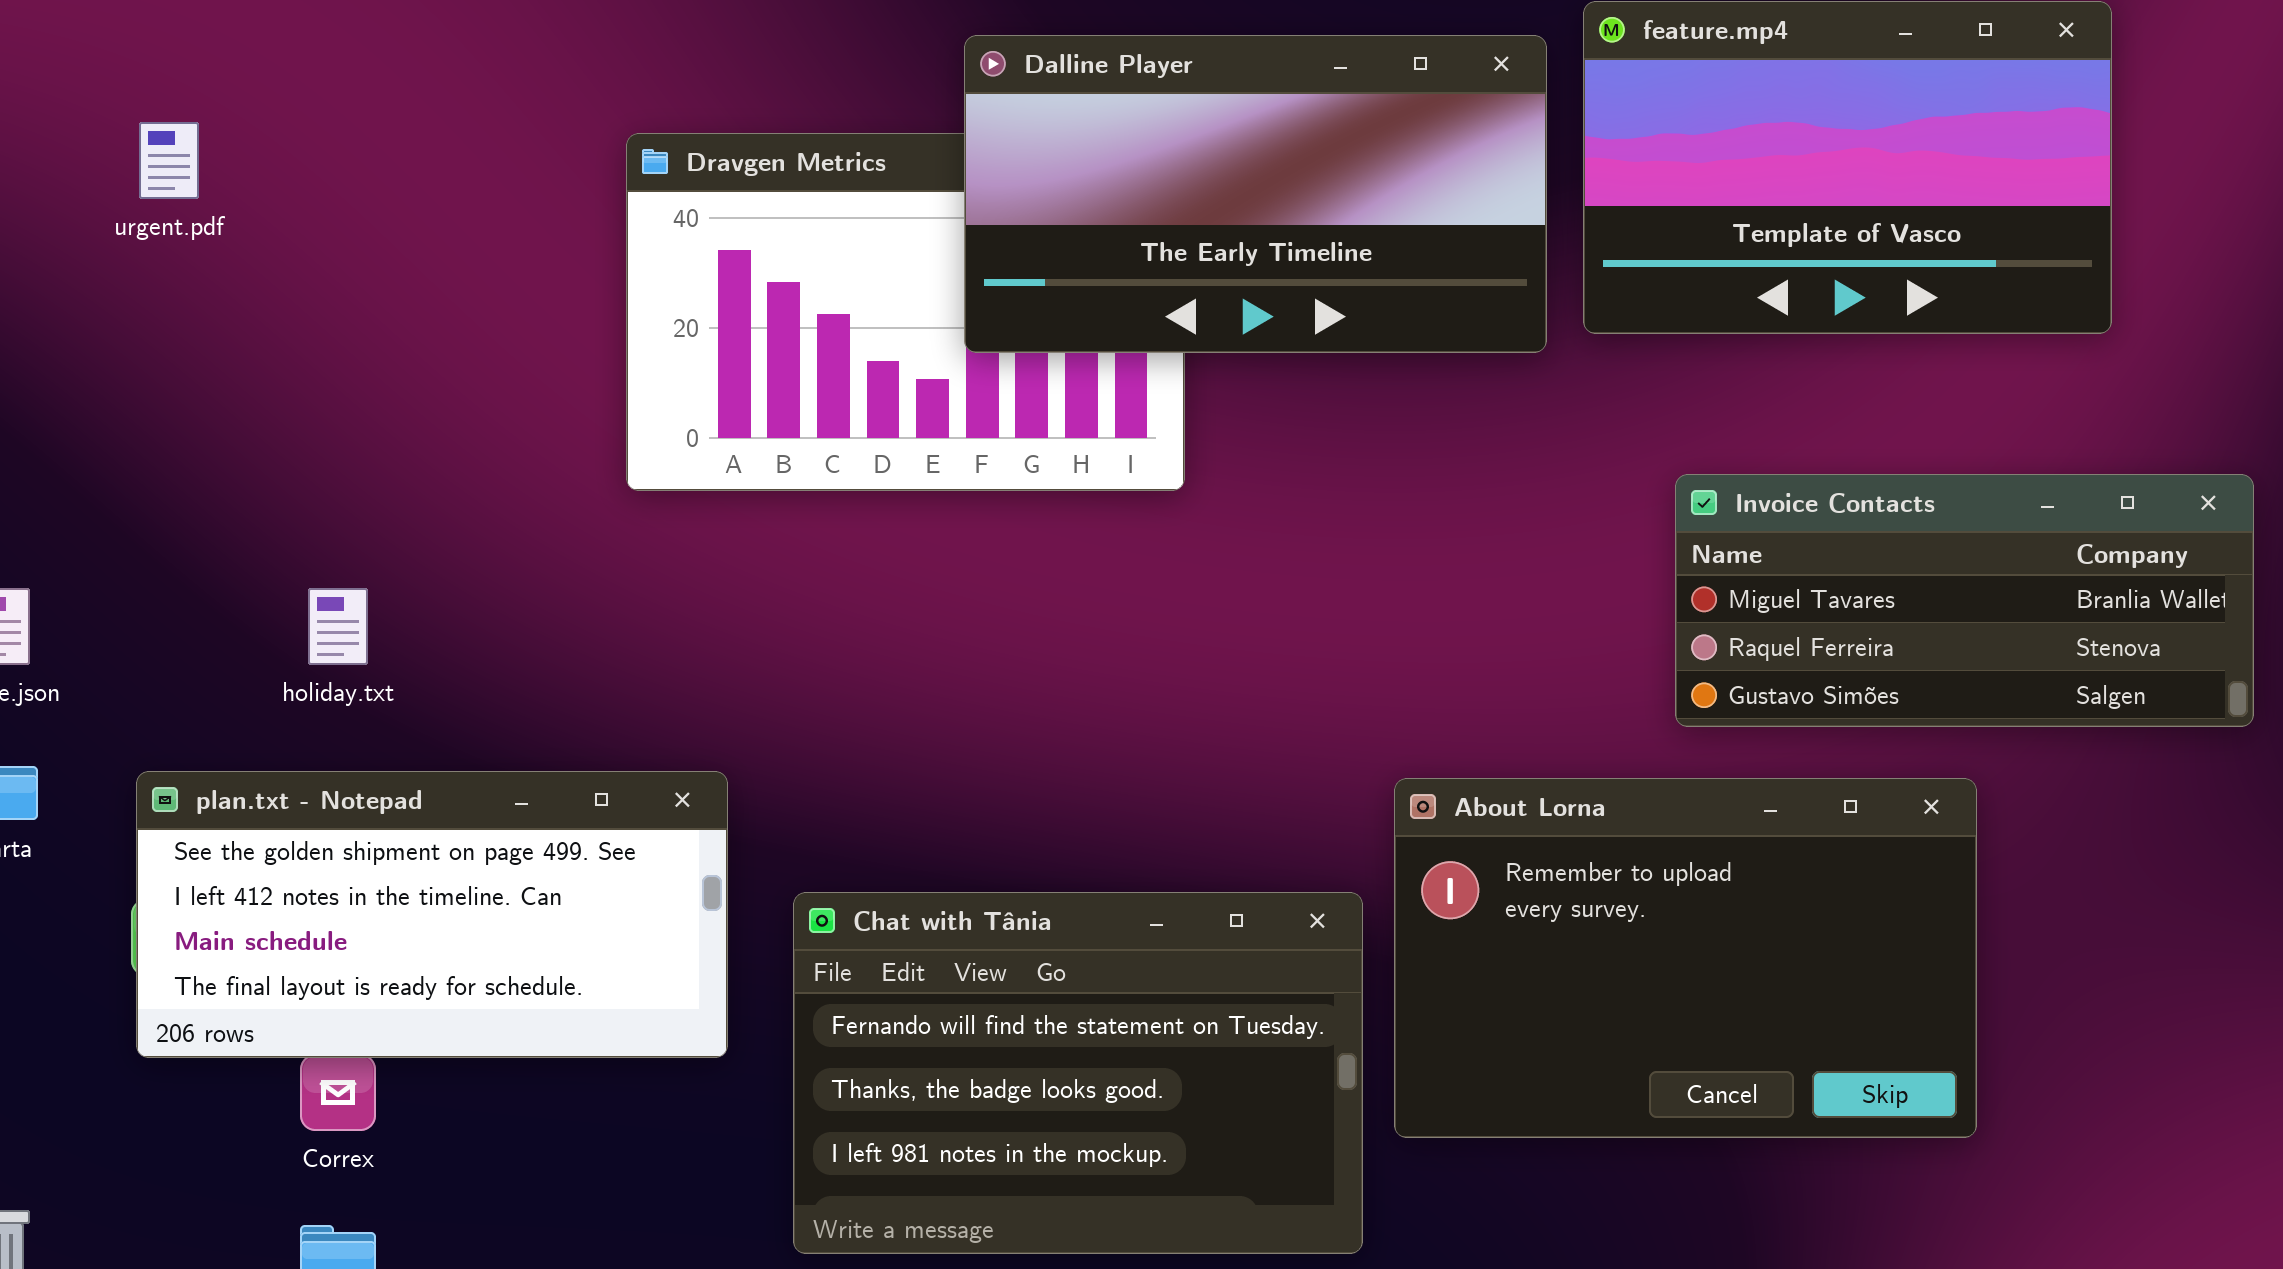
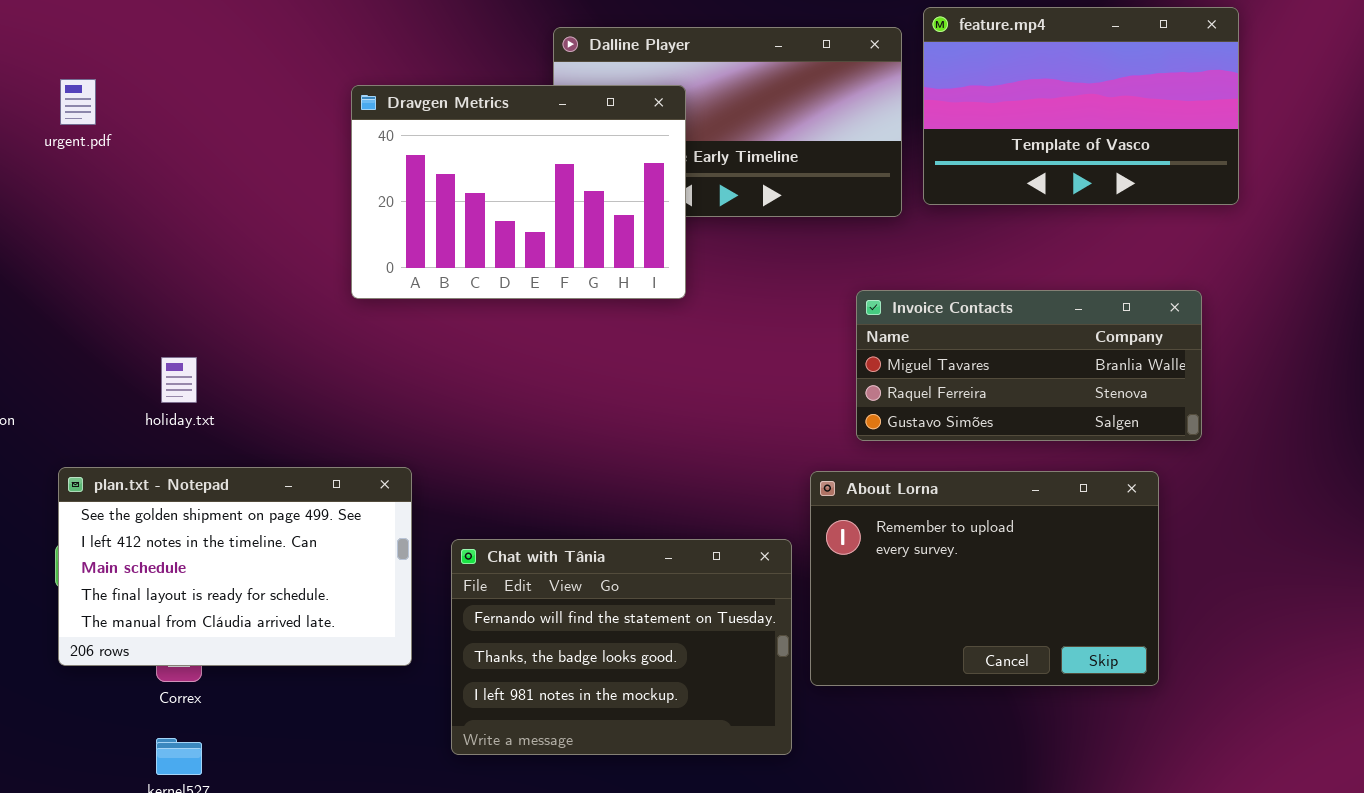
Dravgen Metrics: [626,133,1185,491] -> [351,85,686,299], raised
Invoice Contacts: [1675,474,2254,727] -> [856,290,1202,441], moved
plan.txt - Notepad: [136,771,728,1058] -> [58,467,412,666], resized

